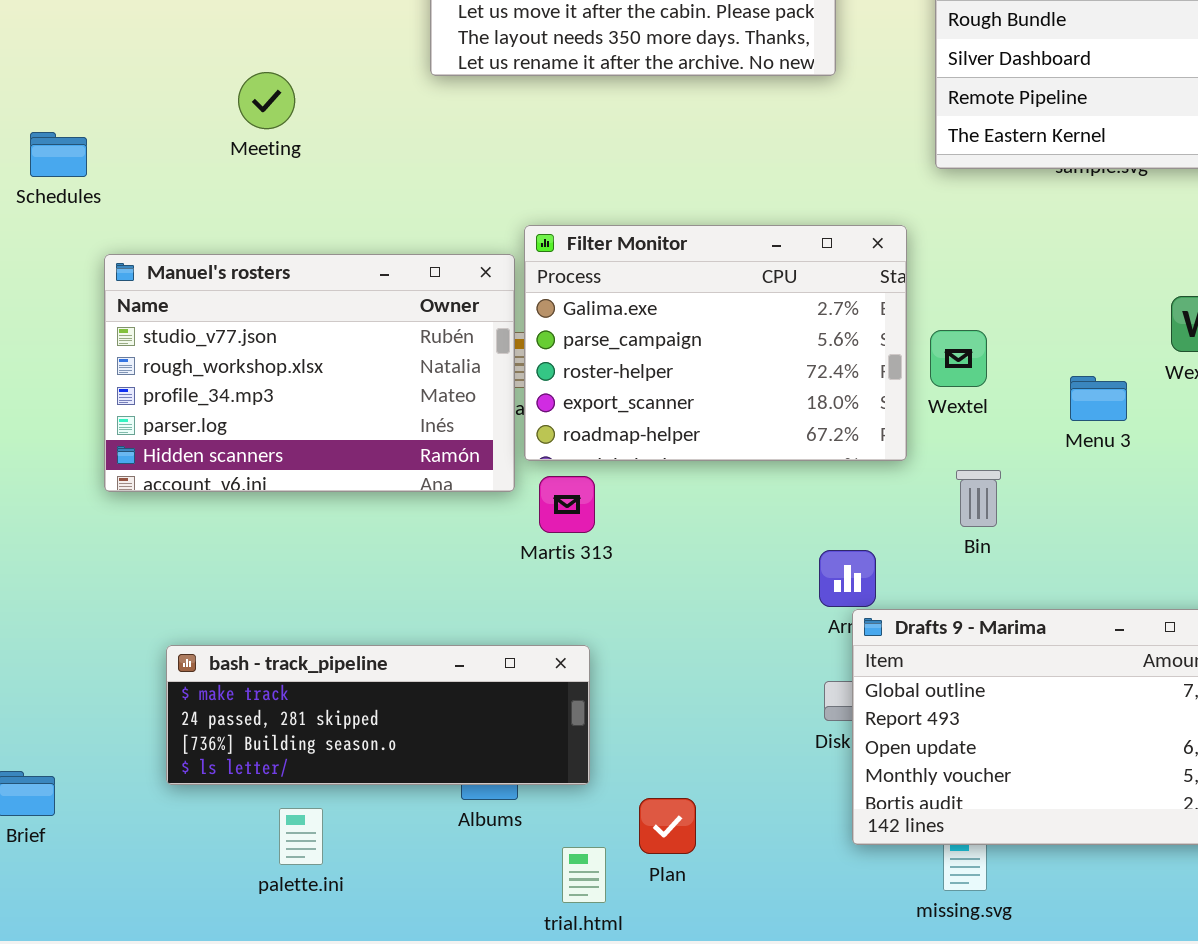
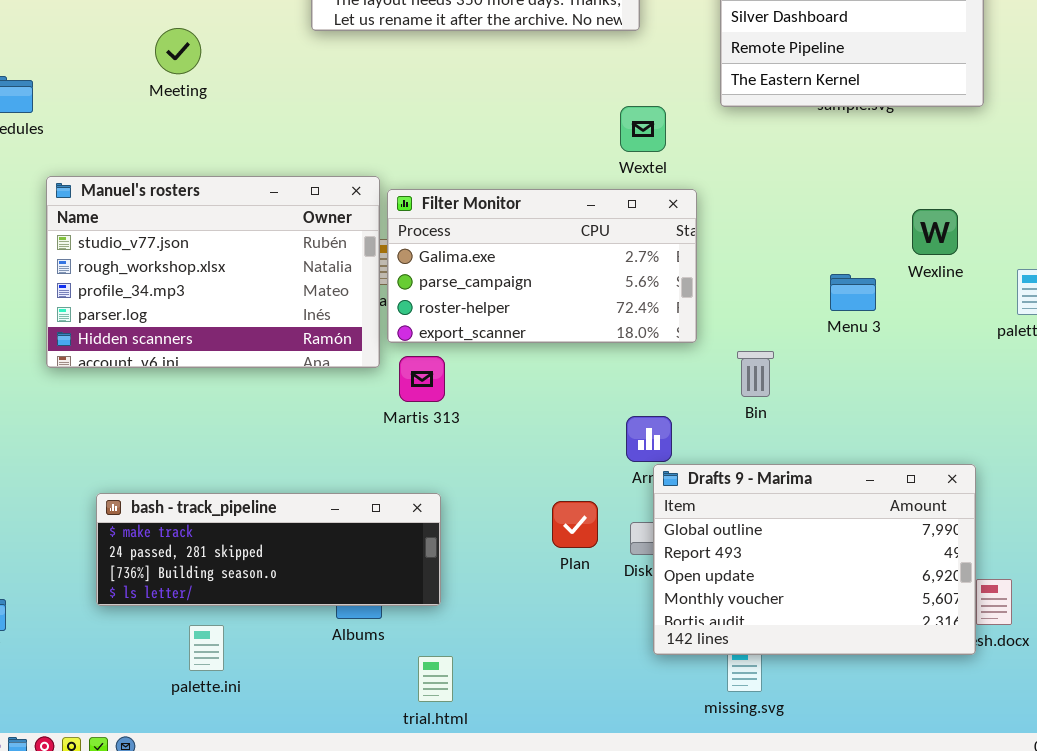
Filter Monitor: [524,225,907,461] -> [387,189,697,343], resized
Wextel: [930,330,987,387] -> [620,106,666,152], moved
Plan: [639,798,696,854] -> [552,501,598,548], moved

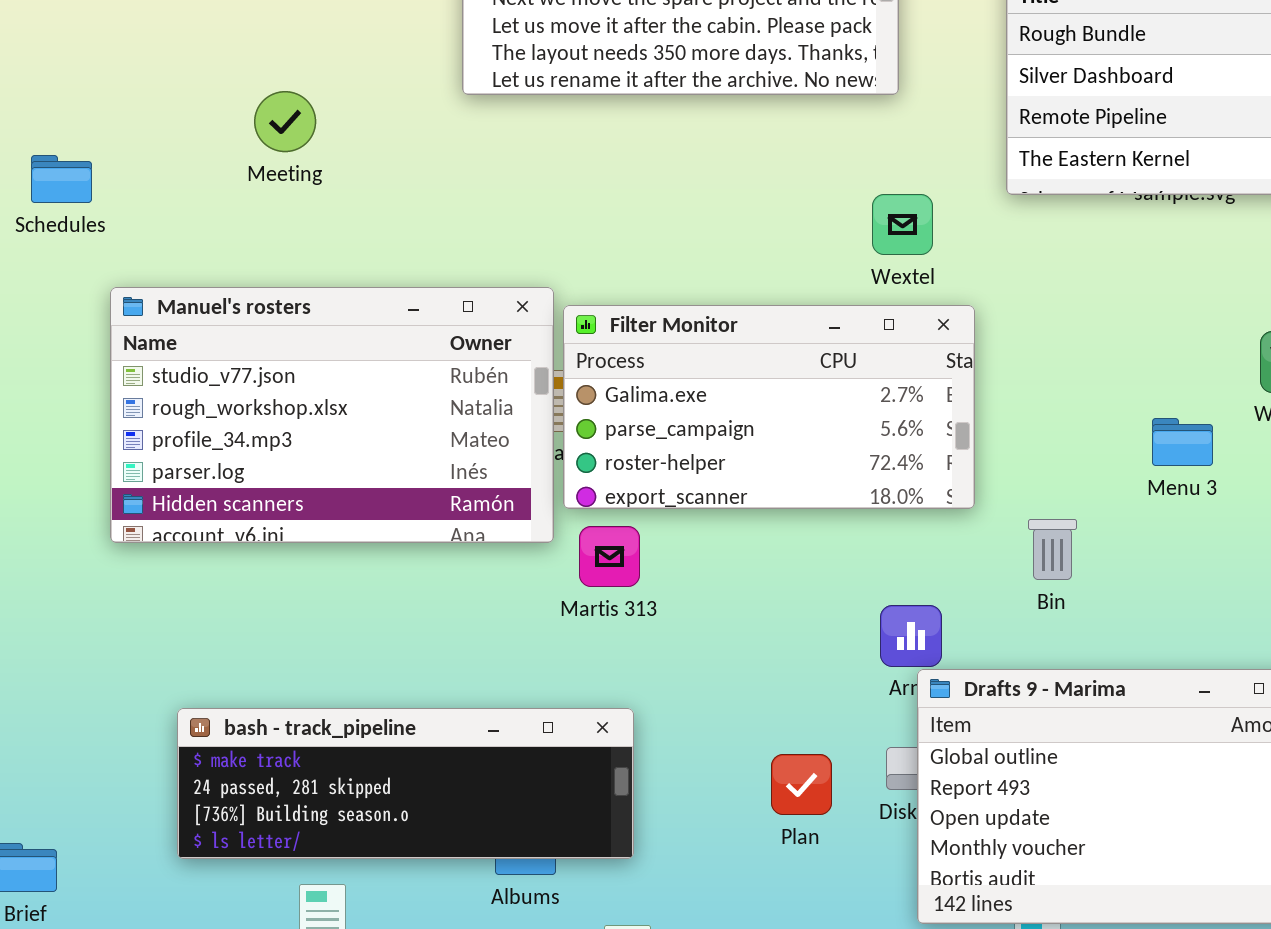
Plan: [552,501,598,548] -> [771,754,832,815], moved

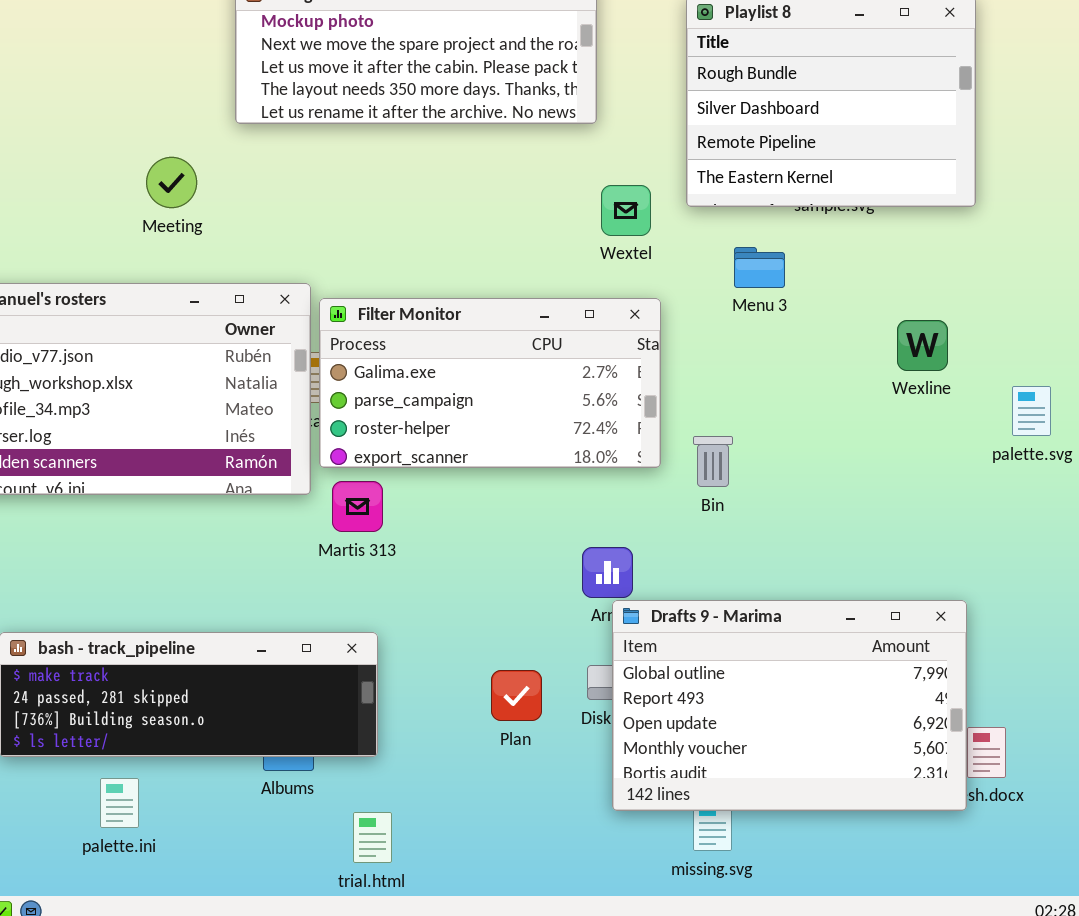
Meeting: [254,91,316,152] -> [146,157,197,208], moved
Wextel: [872,194,933,255] -> [601,185,651,236], moved
Menu 3: [1152,418,1213,466] -> [734,247,785,288], moved
Bin: [1028,519,1077,580] -> [693,436,733,487], moved

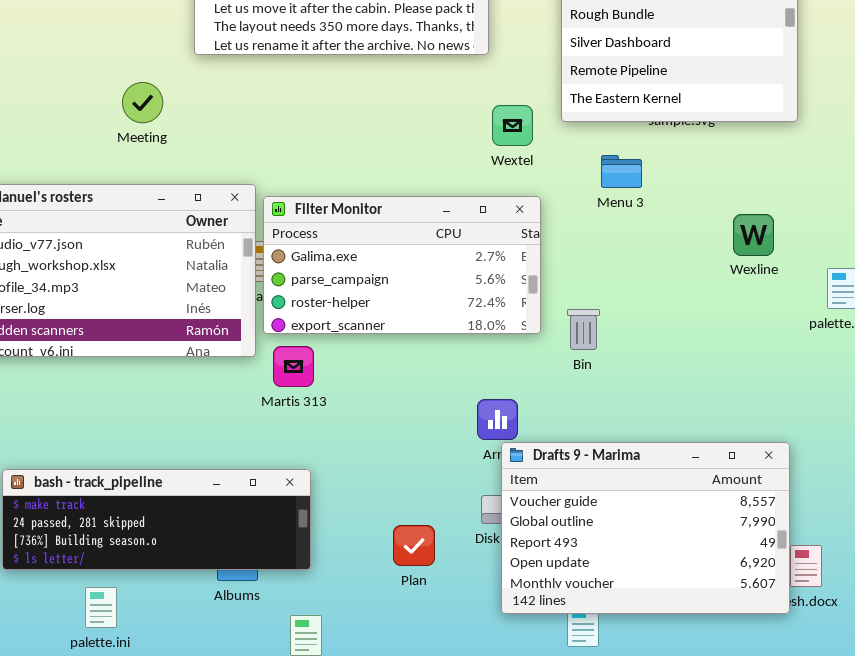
Drafts 9 - Marima: [612,600,967,811] -> [501,442,790,614], scrolled up 1 row
Plan: [491,670,542,721] -> [393,525,435,566], moved

